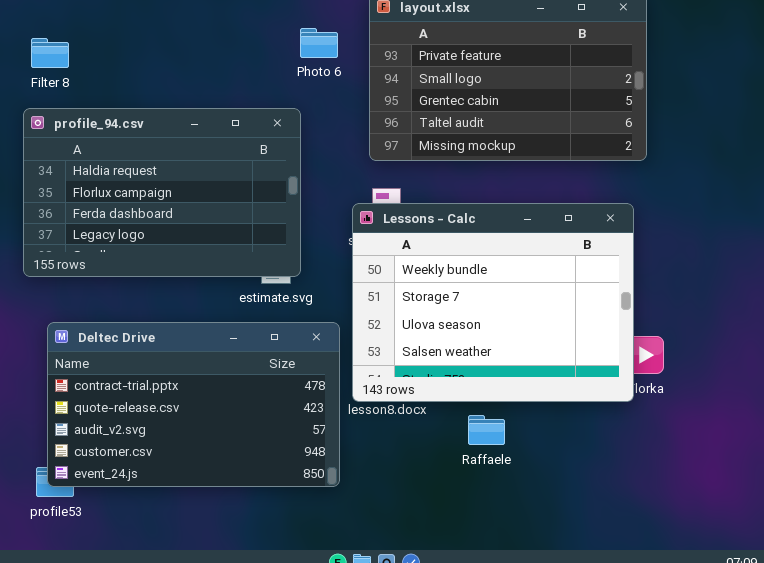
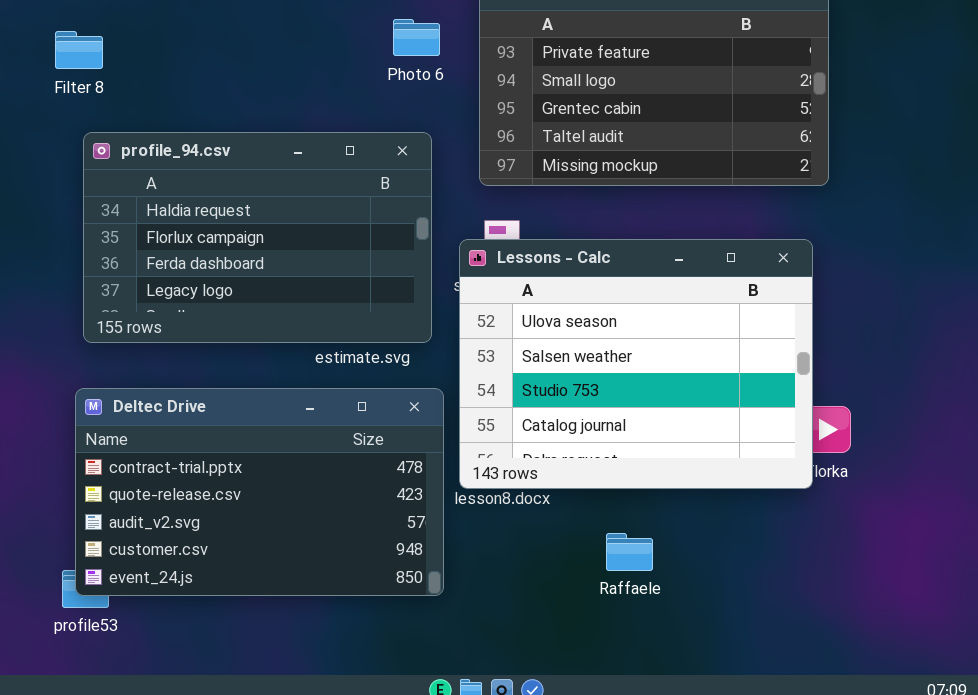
profile_94.csv: [23,108,301,277] -> [83,132,432,343], moved
Lessons - Calc: [352,203,634,402] -> [459,239,813,489], scrolled down 2 rows
Raffaele: [468,415,505,445] -> [606,533,653,571], moved

